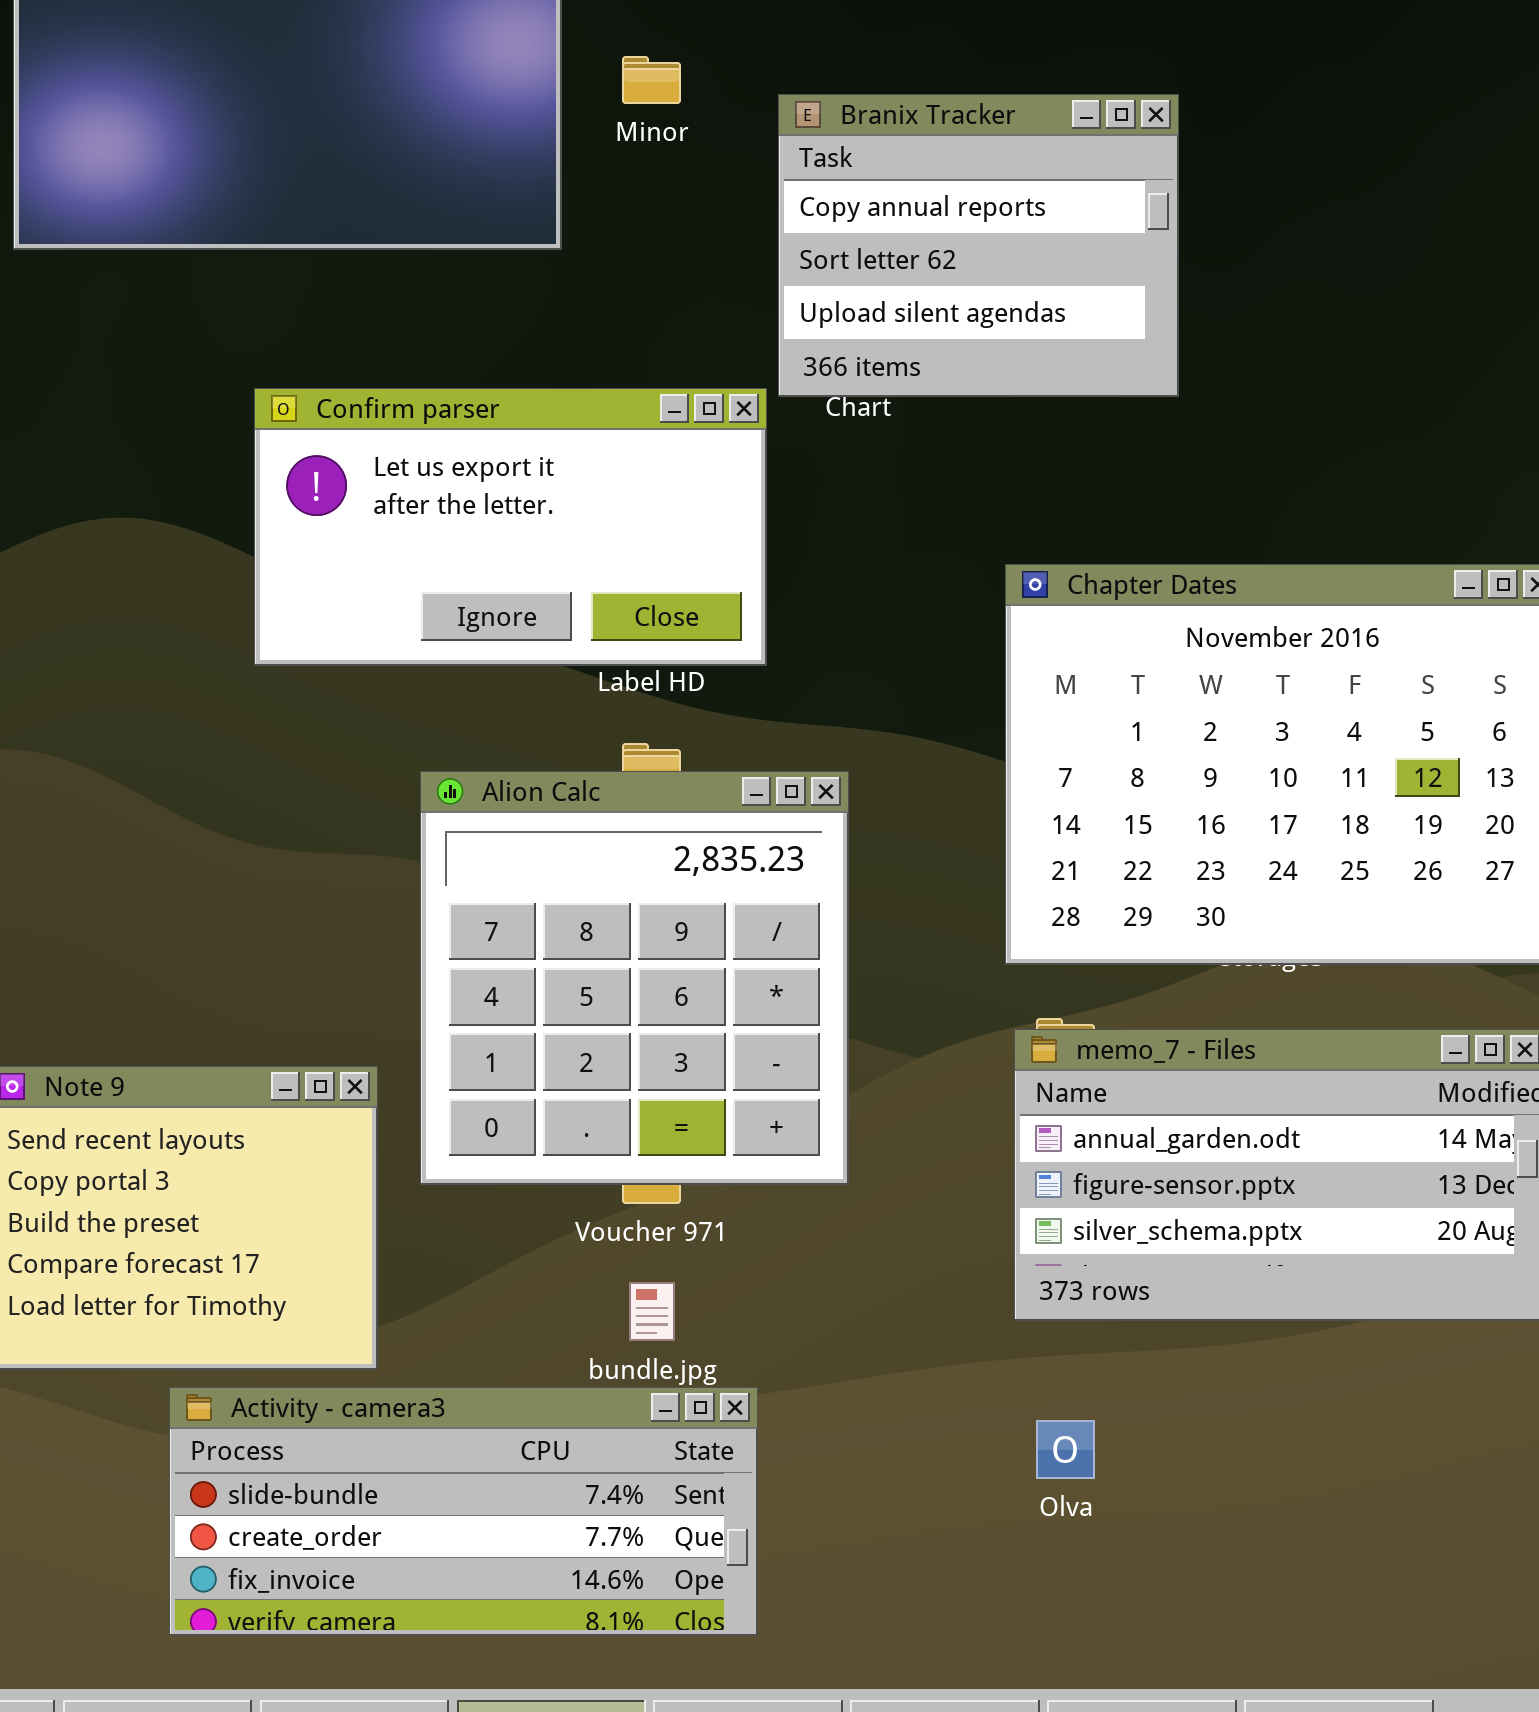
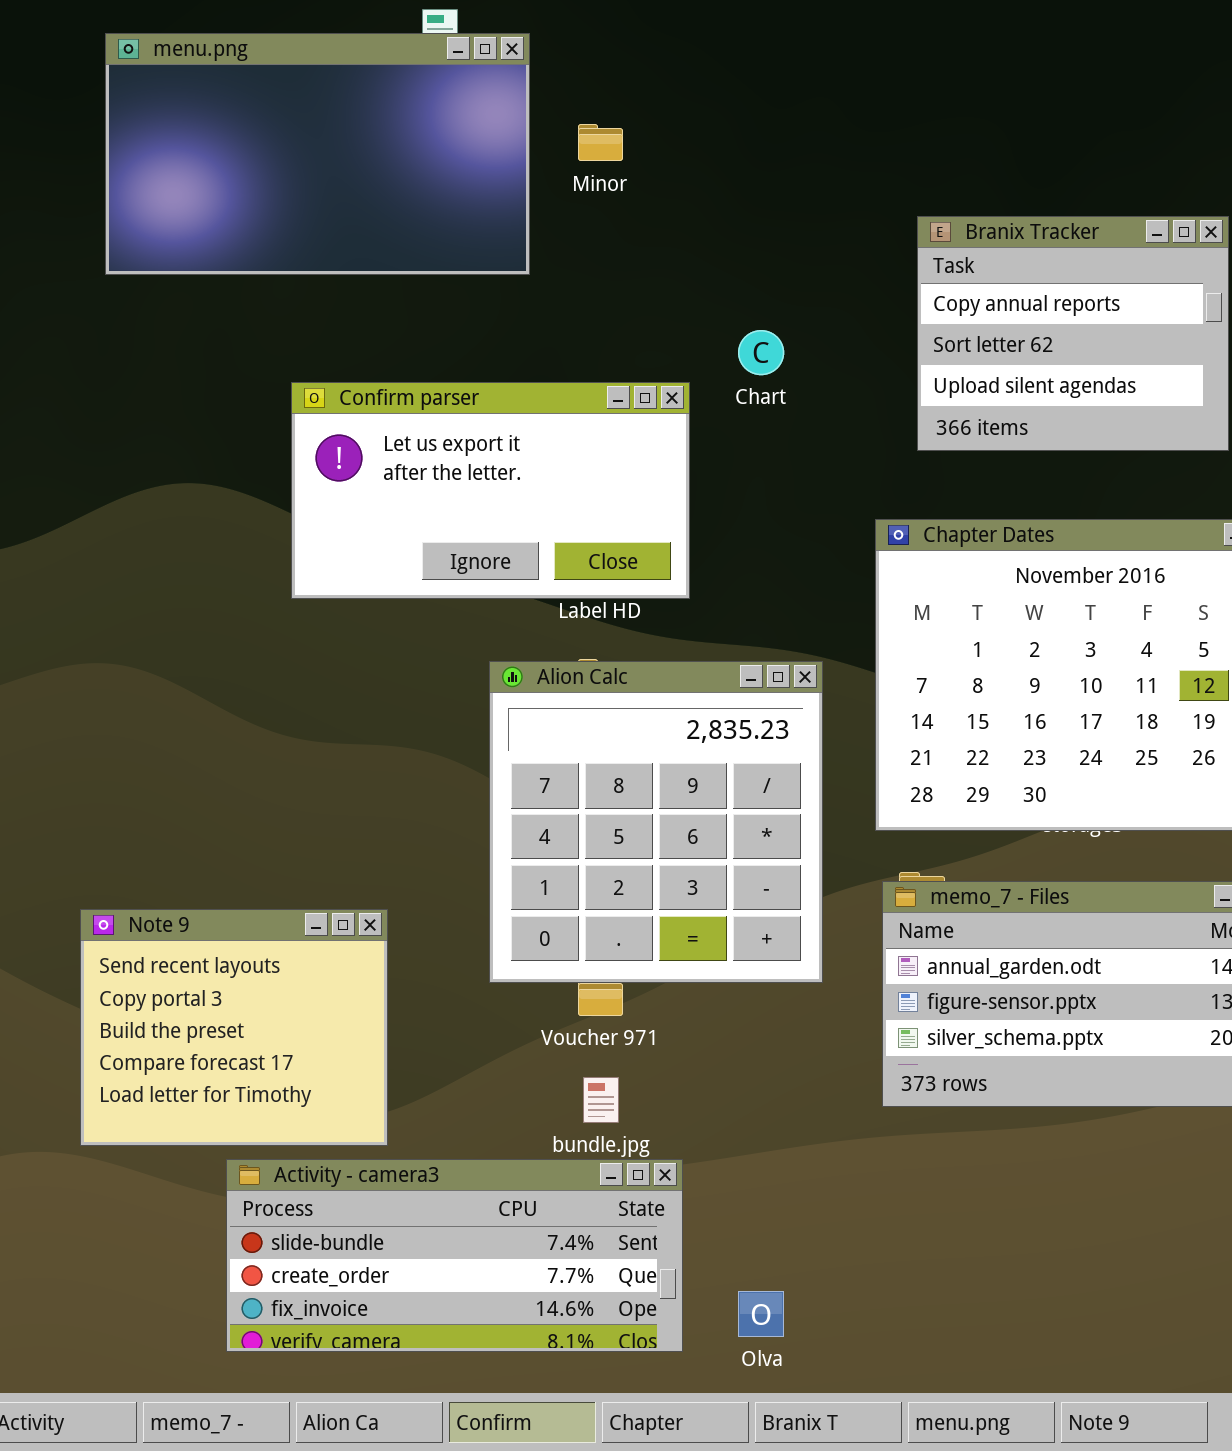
Branix Tracker: [778,94,1179,397] -> [917,216,1229,451], moved
Alion Calc: [420,771,849,1185] -> [489,661,823,983], moved
Olva: [1036,1420,1095,1479] -> [738,1291,784,1337], moved

